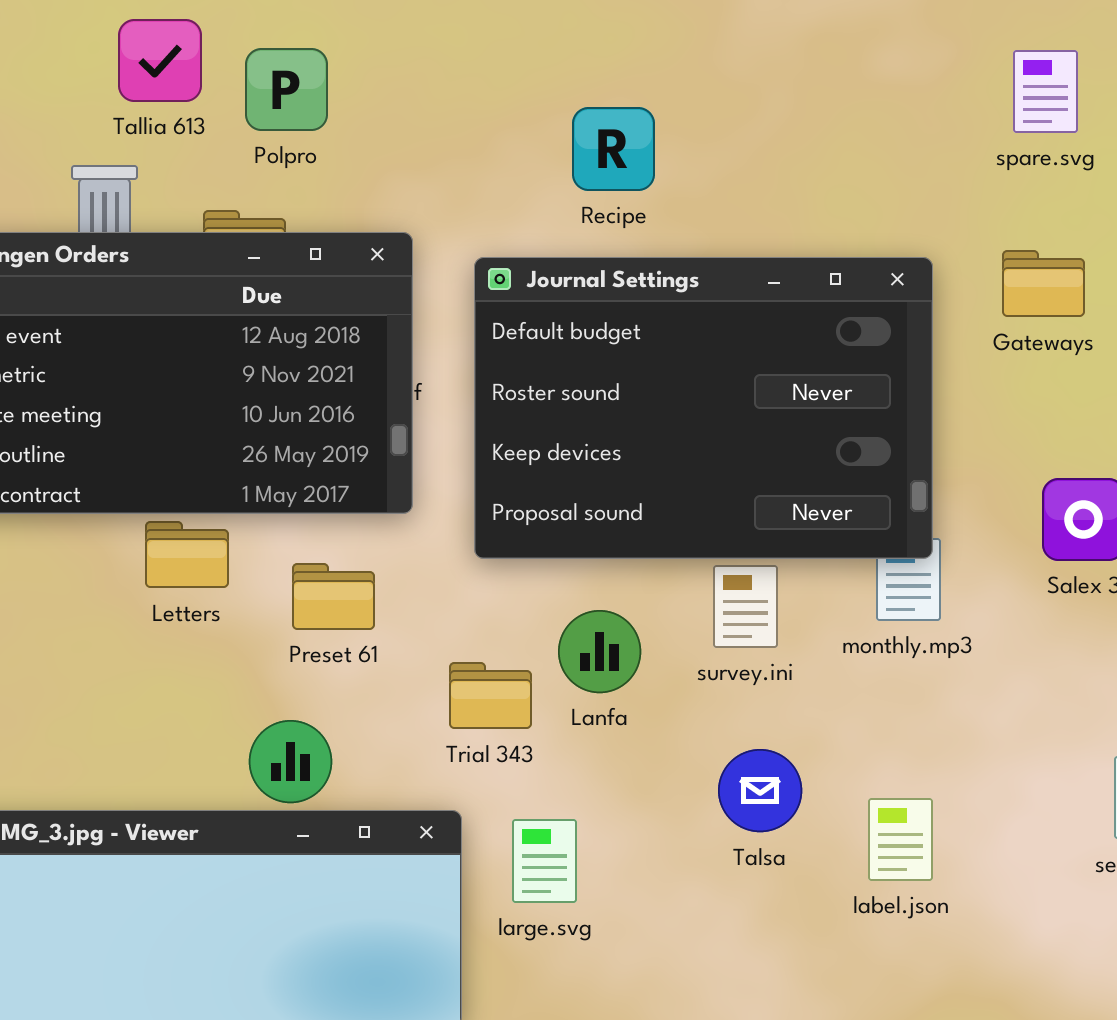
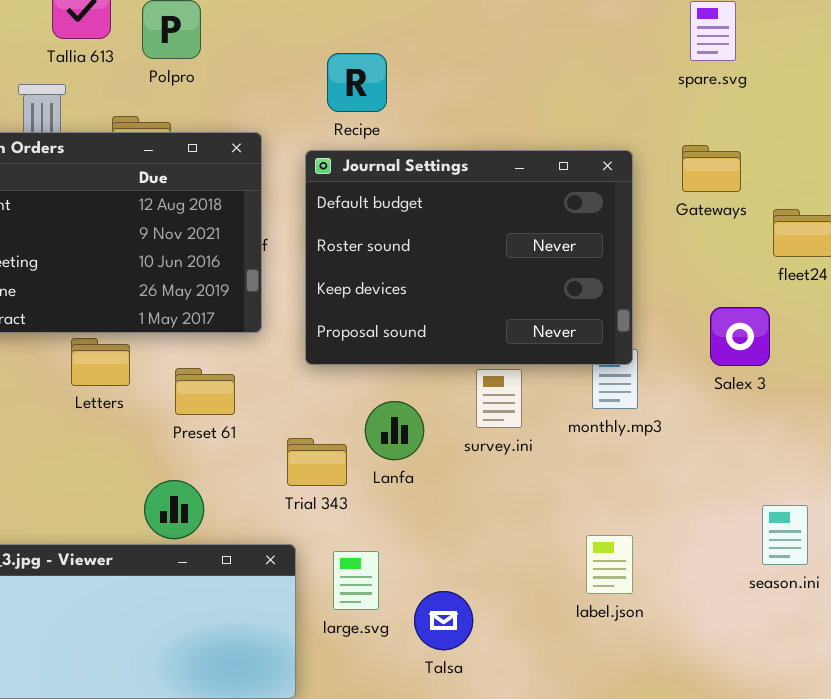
Recipe: [572,107,655,191] -> [327,53,387,112], moved
Talsa: [718,749,802,832] -> [414,591,473,650], moved

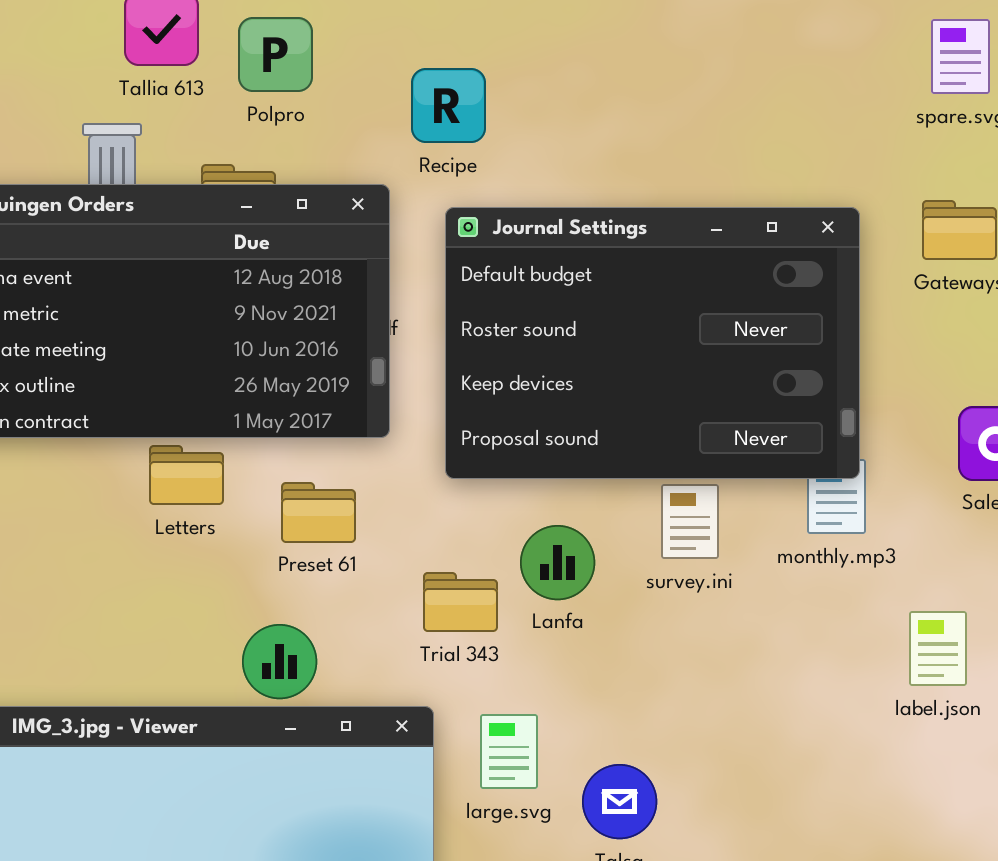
Recipe: [327,53,387,112] -> [411,68,486,143], moved
label.json: [586,535,633,594] -> [909,611,967,686], moved

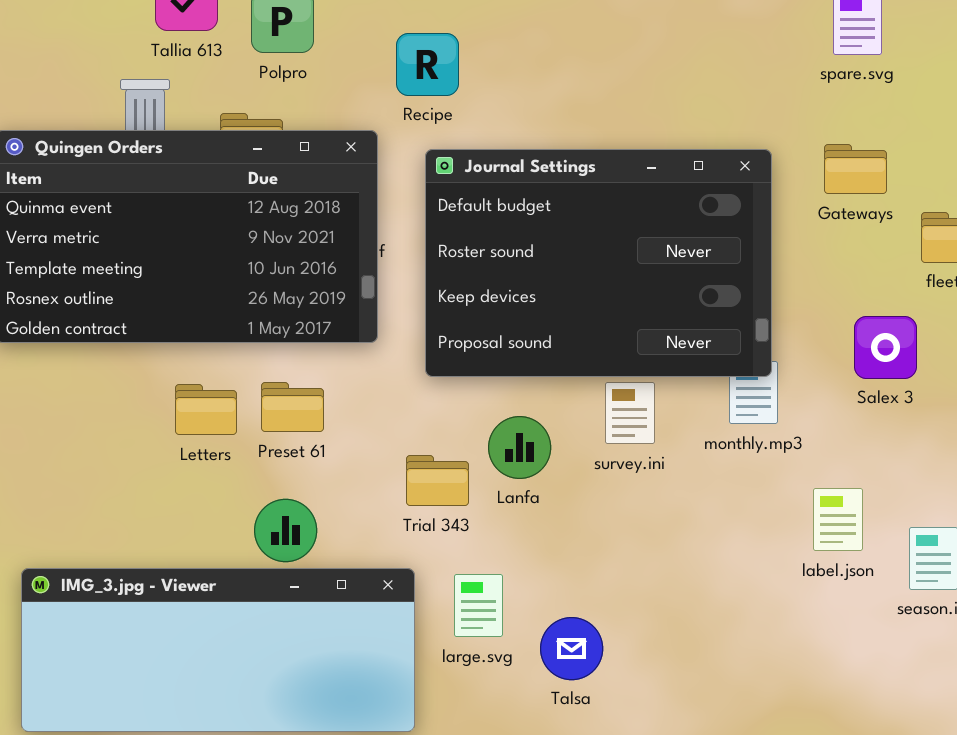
Letters: [149,445,224,505] -> [175,384,237,435], moved
Preset 61: [281,482,356,543] -> [261,382,324,432], moved

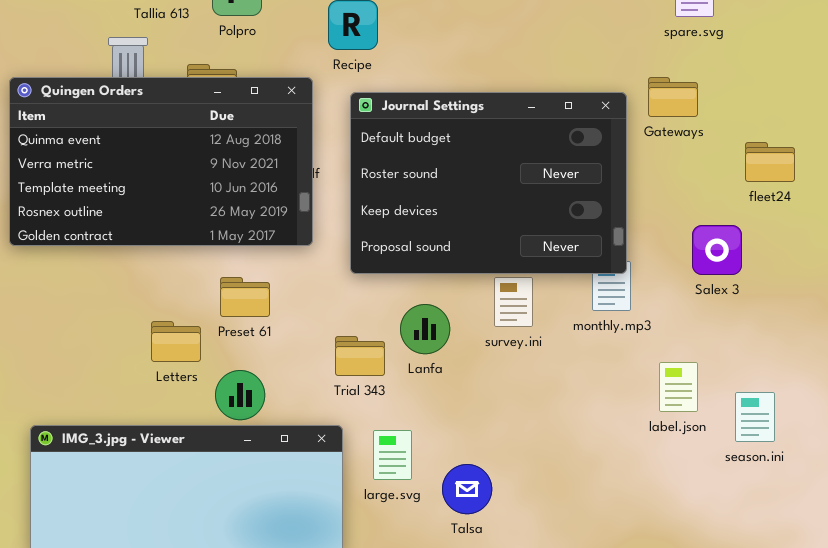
Gateways: [824,144,887,194] -> [648,77,698,117], moved
Letters: [175,384,237,435] -> [151,321,201,362], moved

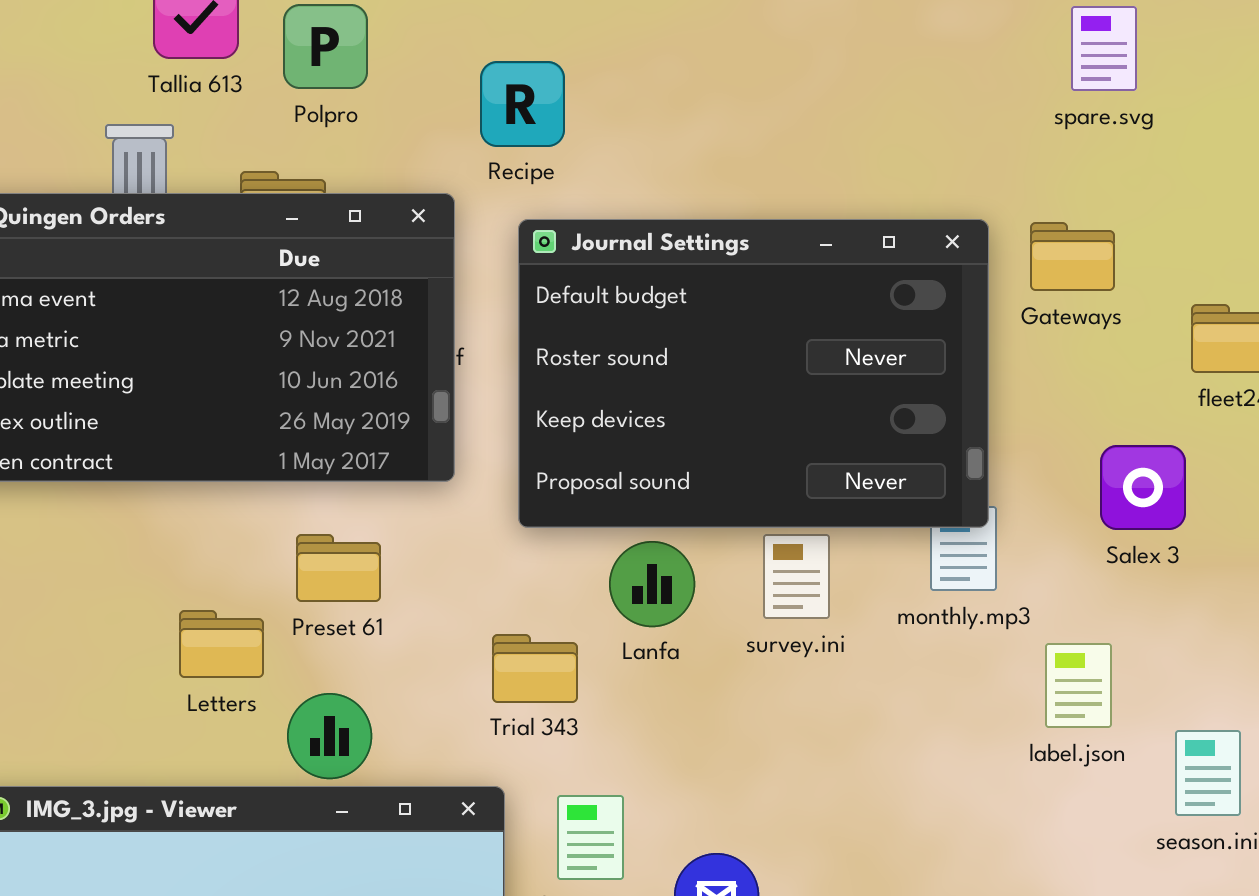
Gateways: [648,77,698,117] -> [1030,222,1115,291], moved
Lanfa: [400,304,450,354] -> [609,541,695,627], moved
label.json: [659,362,698,412] -> [1045,643,1112,728], moved

